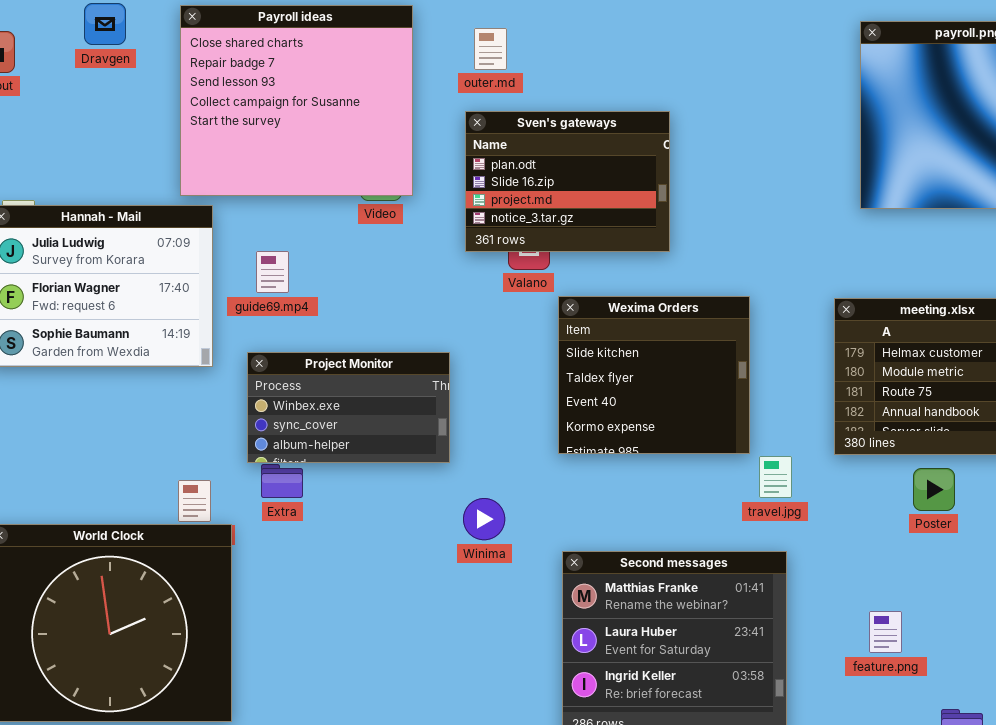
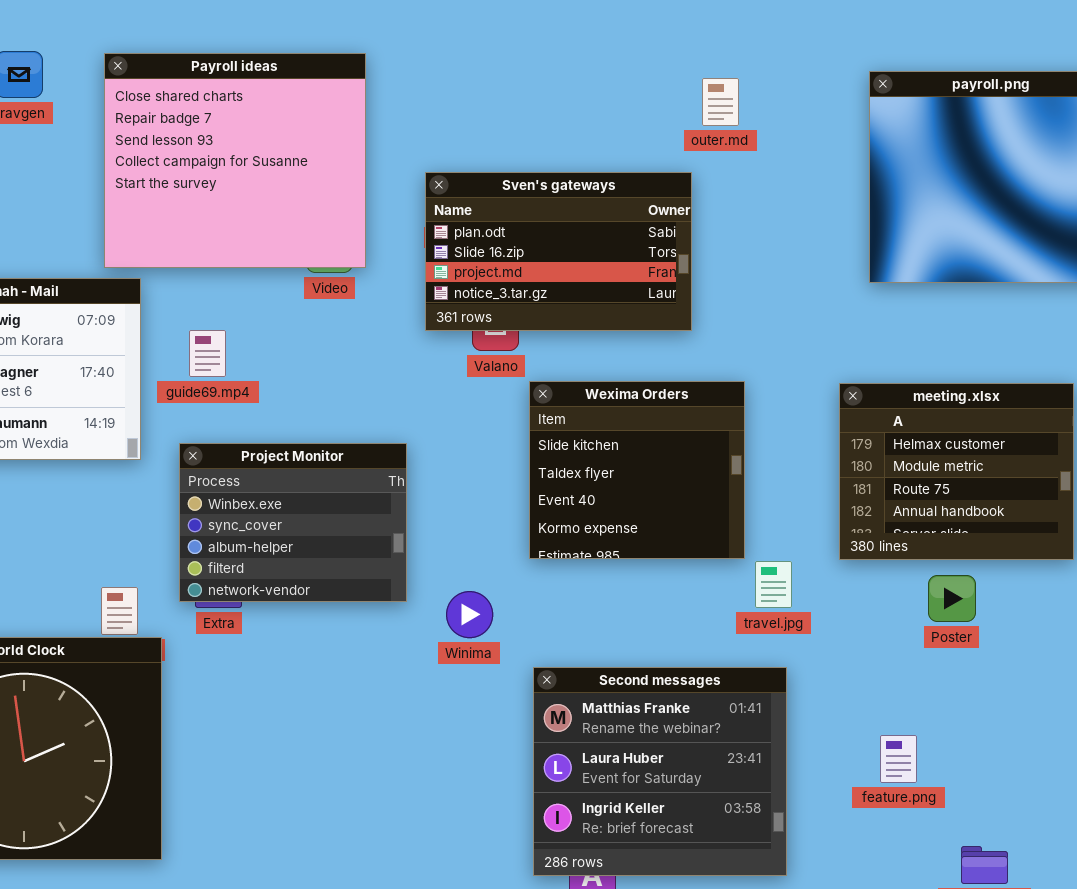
outer.md: [474,28,507,70] -> [702,78,739,126], moved
Sven's gateways: [465,111,670,252] -> [425,172,692,331], resized
Project Monitor: [247,352,450,463] -> [179,443,407,602], resized
Winima: [463,498,505,540] -> [446,591,493,638], moved

